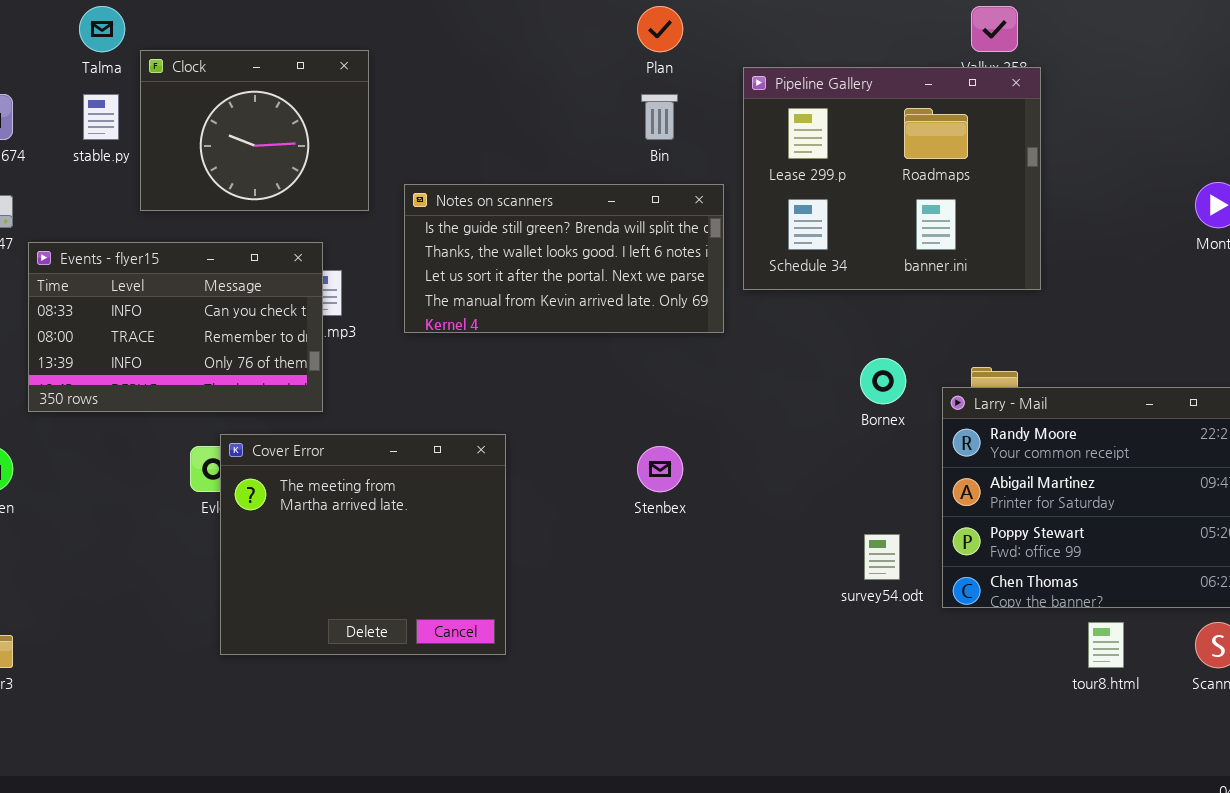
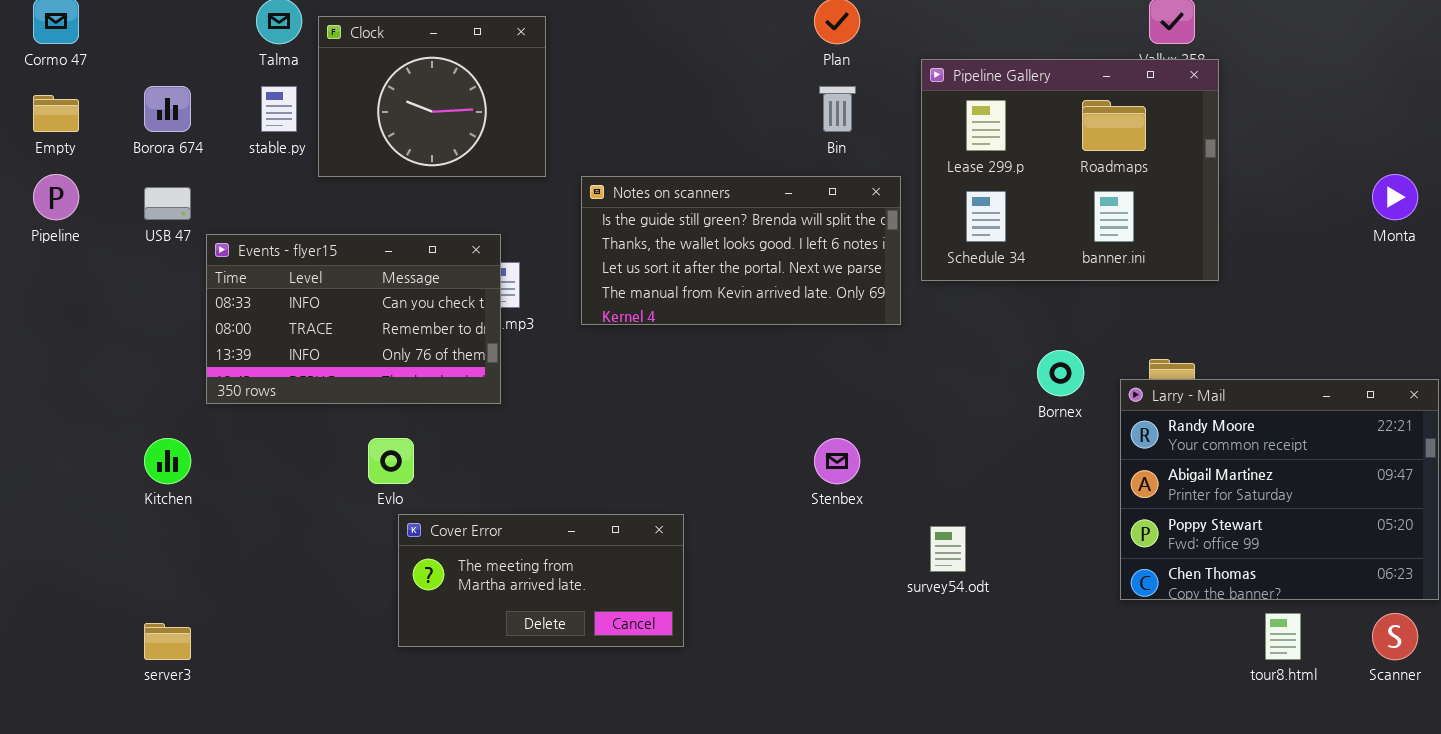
Clock: [140,50,369,211] -> [318,16,546,177], moved
Cover Error: [220,434,506,655] -> [398,514,684,647], resized
survey54.odt: [864,534,900,580] -> [930,526,966,572], moved

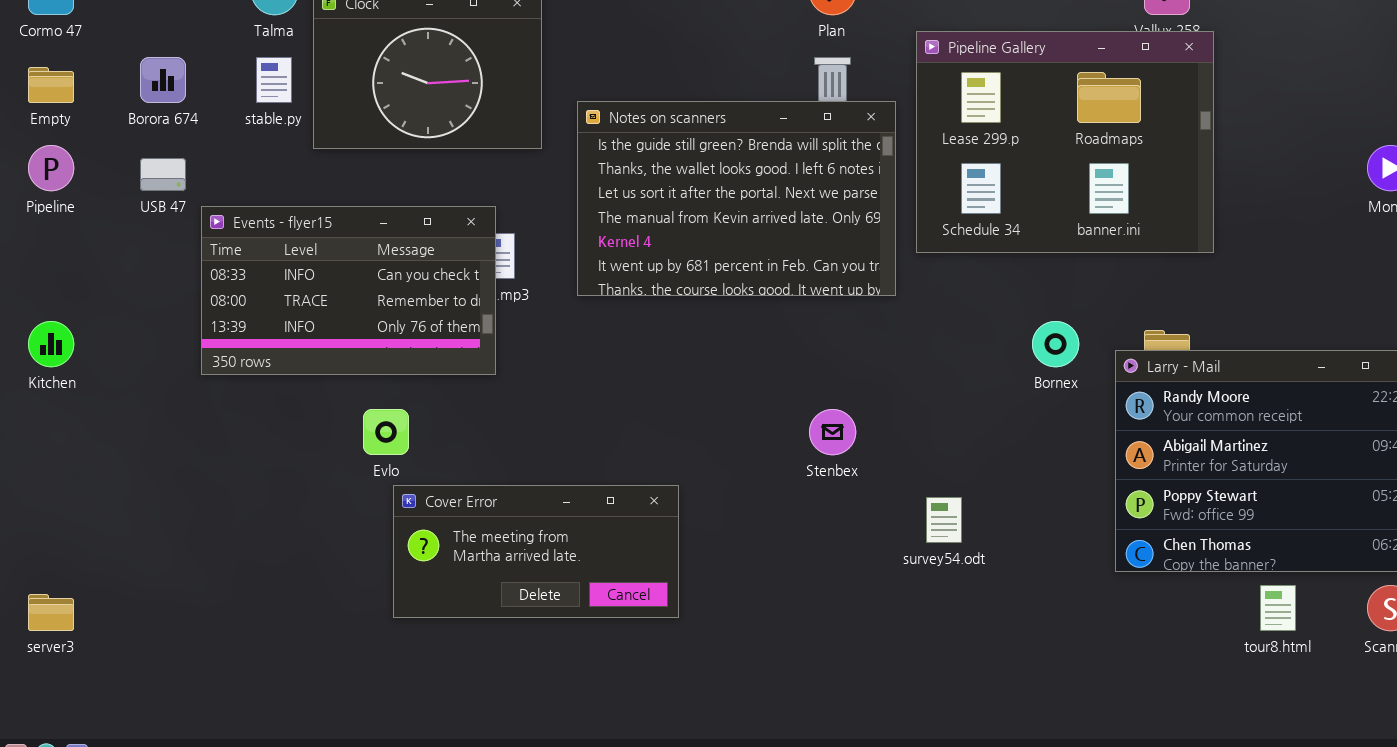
Notes on scanners: [581,176,901,325] -> [577,101,896,296], resized
Kitchen: [144,438,191,484] -> [28,321,74,367], moved
server3: [144,623,191,660] -> [28,594,74,631], moved

